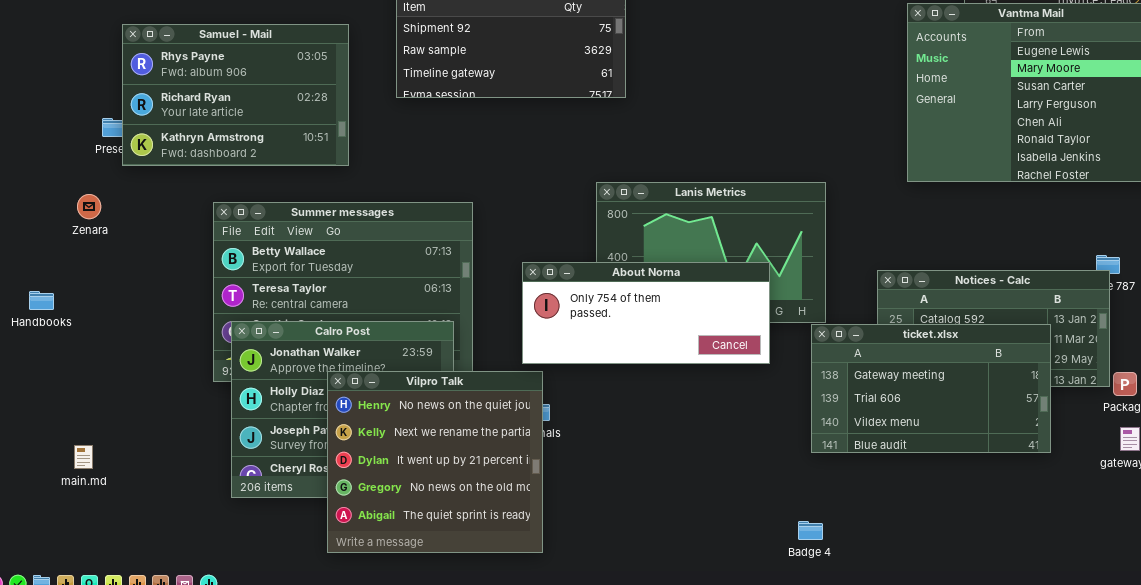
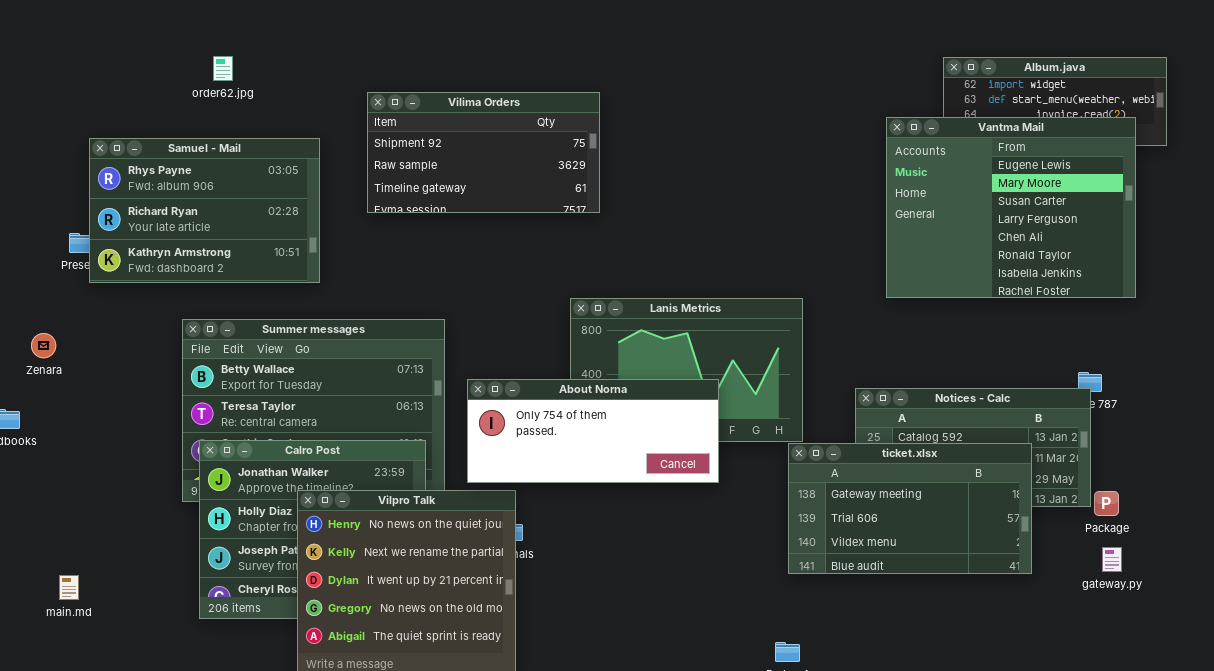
Zenara: [77,194,101,219] -> [31,333,56,358], moved
About Norna: [522,262,770,364] -> [467,379,719,483], moved
main.md: [74,445,93,469] -> [59,575,79,600], moved

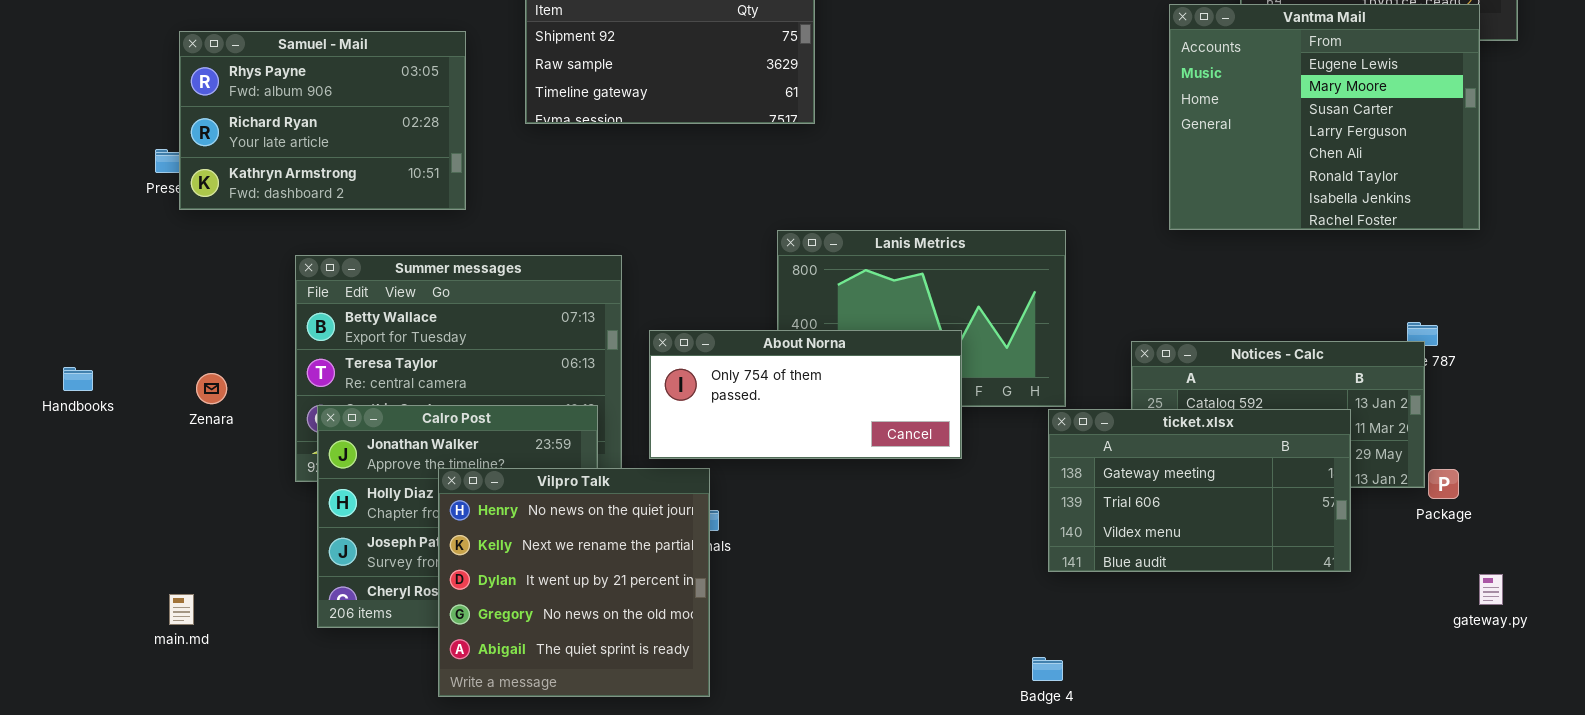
Zenara: [31,333,56,358] -> [196,373,227,404], moved
gateway.py: [1102,547,1122,572] -> [1479,574,1503,605], moved
main.md: [59,575,79,600] -> [169,594,194,625], moved

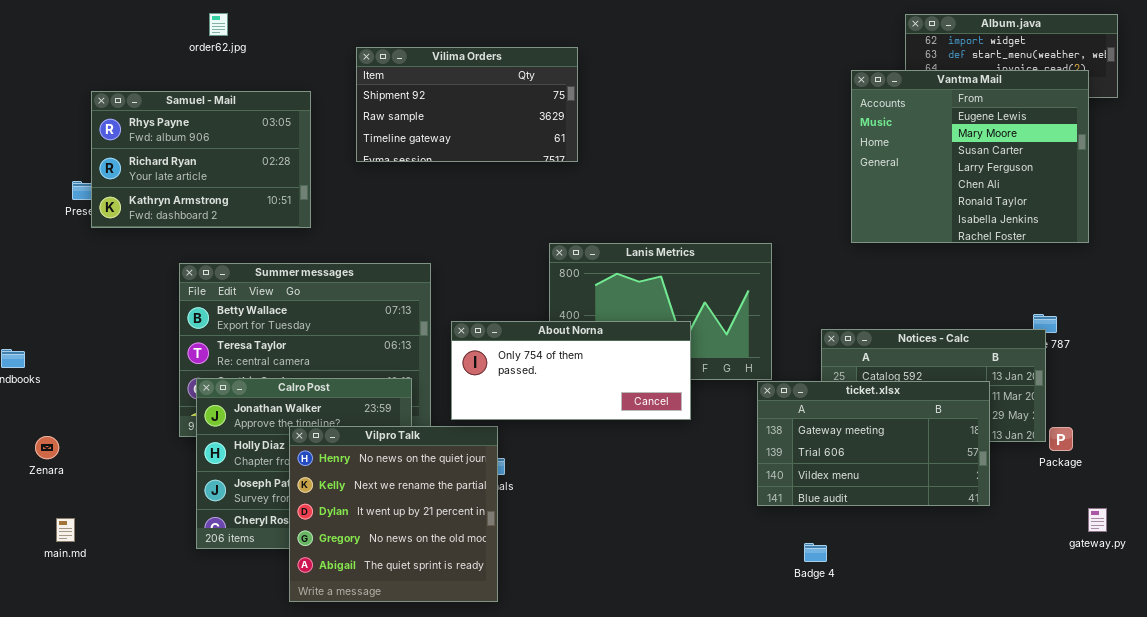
Zenara: [196,373,227,404] -> [35,436,59,459], moved
main.md: [169,594,194,625] -> [56,518,75,542], moved
Badge 4: [1032,657,1063,681] -> [804,543,827,562], moved

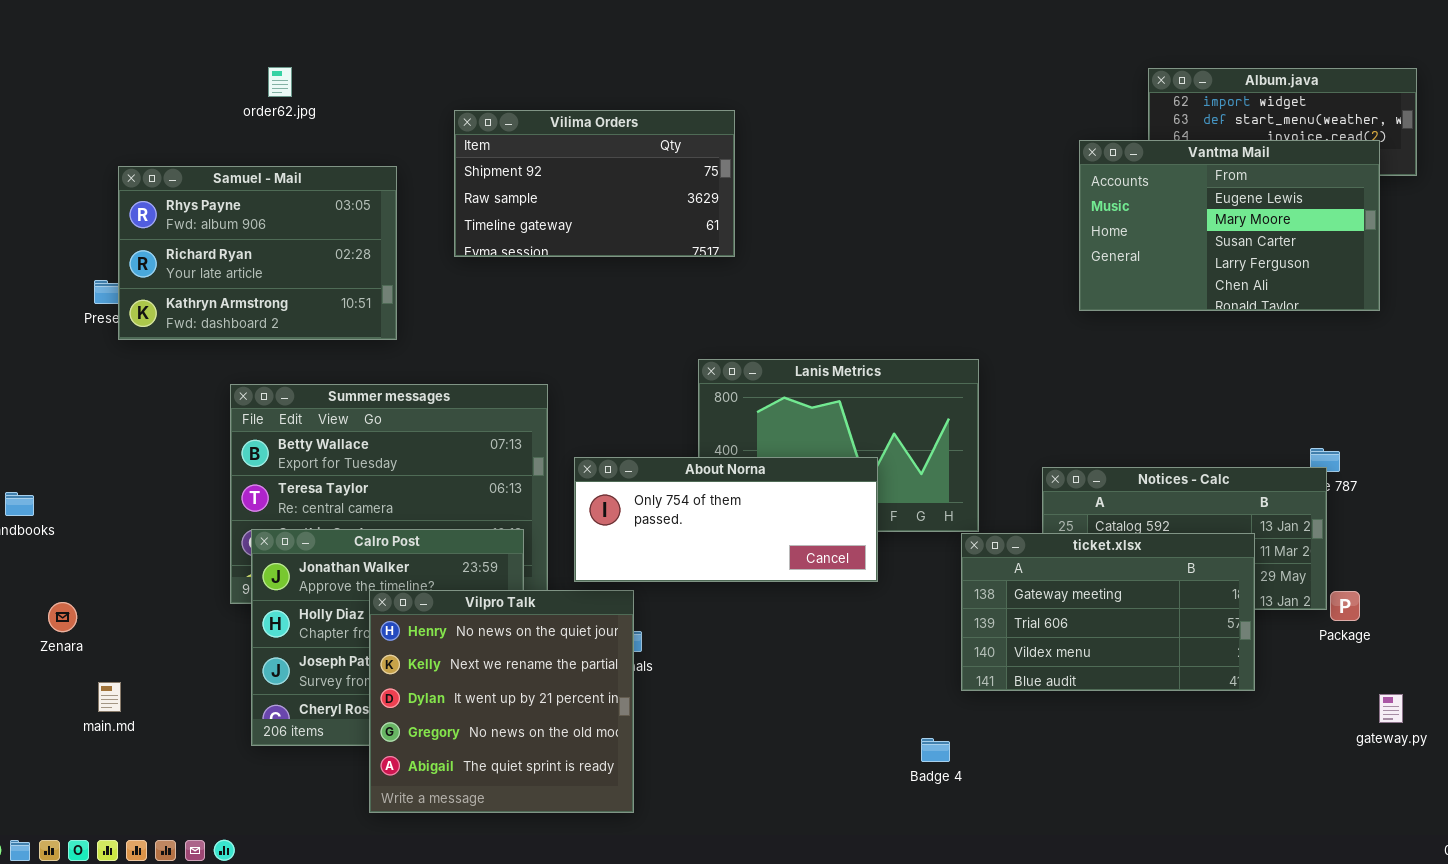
Vantma Mail: [851,70,1089,243] -> [1079,140,1380,311], resized
main.md: [56,518,75,542] -> [98,682,121,712], moved
Badge 4: [804,543,827,562] -> [921,738,950,762], moved

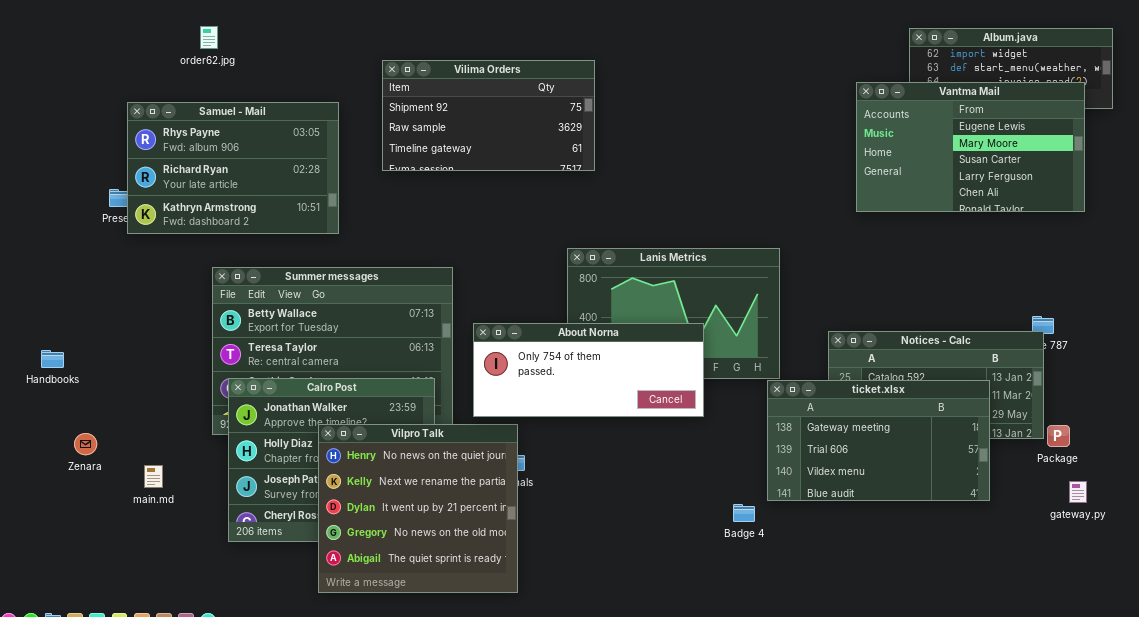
order62.jpg: [268,67,292,97] -> [200,26,218,49], moved
main.md: [98,682,121,712] -> [144,465,163,488], moved
gateway.py: [1379,694,1403,723] -> [1069,481,1087,503], moved
Badge 4: [921,738,950,762] -> [733,504,755,522], moved

